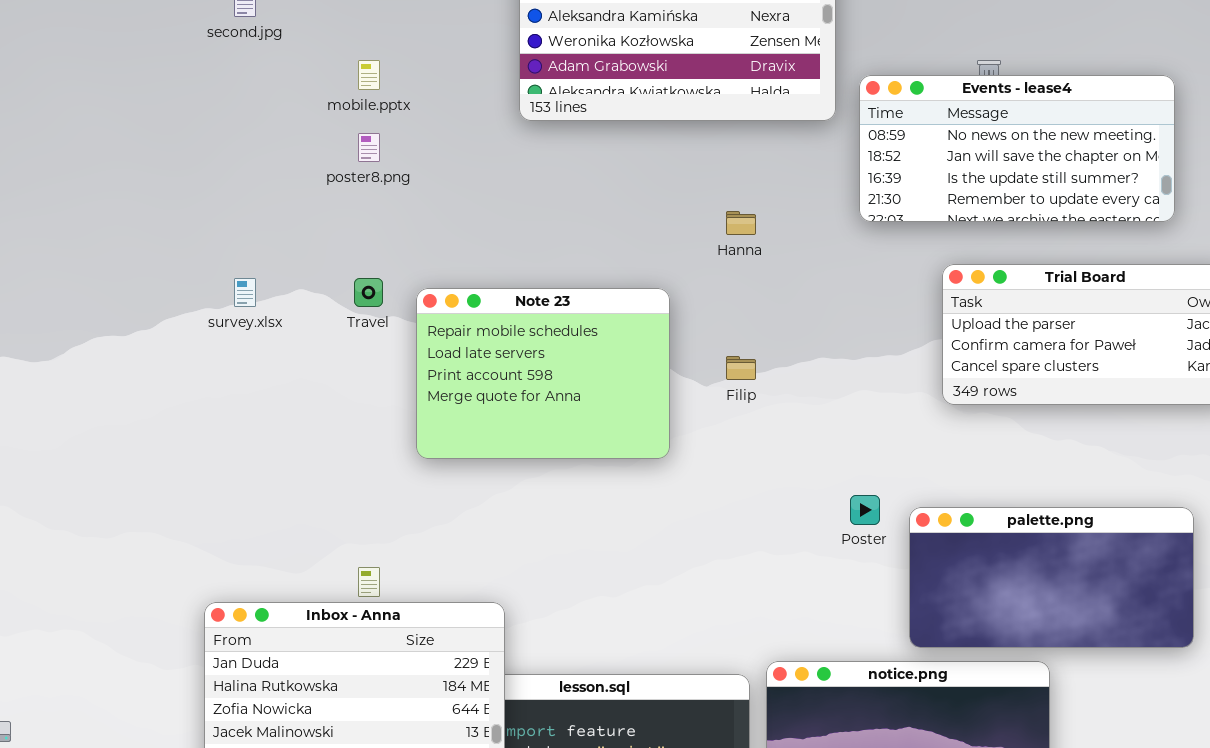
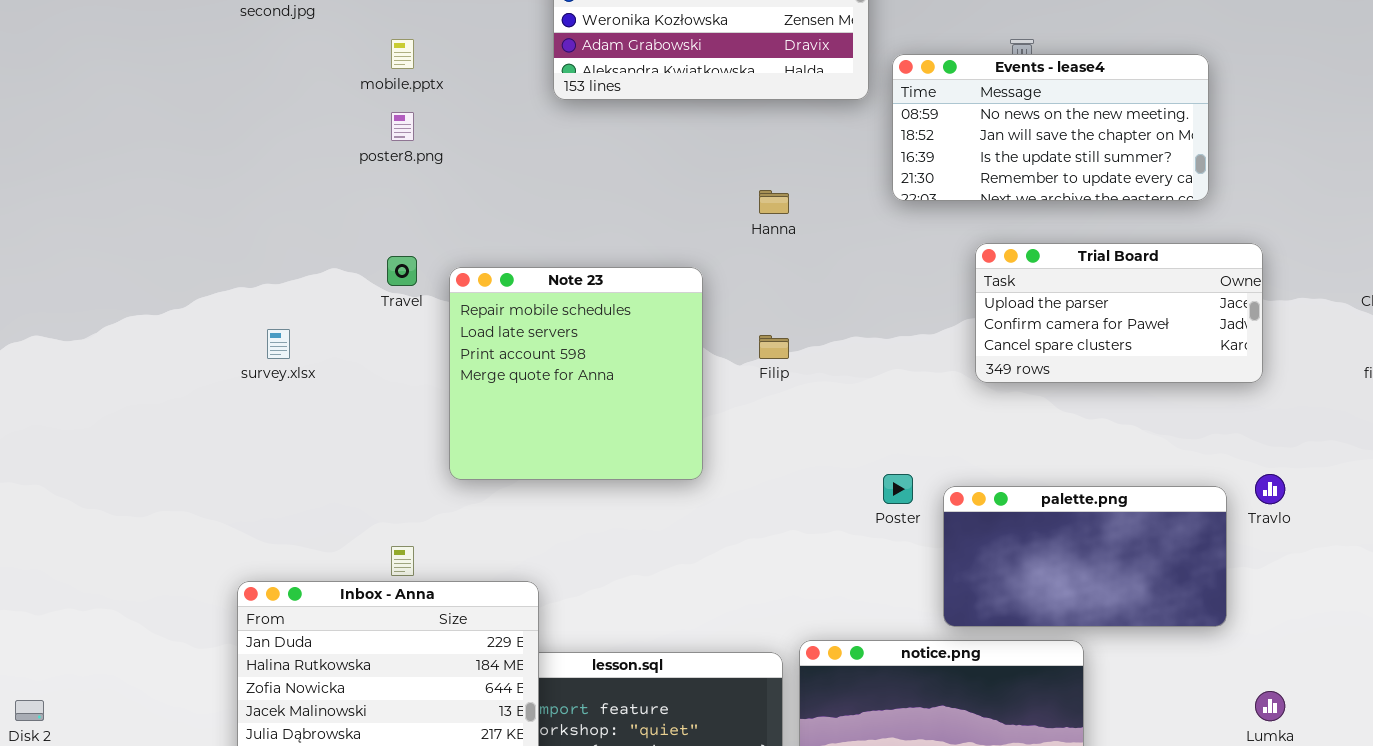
survey.xlsx: [234,278,256,307] -> [267,329,290,359], moved
Note 23: [416,288,670,459] -> [449,267,703,480], resized

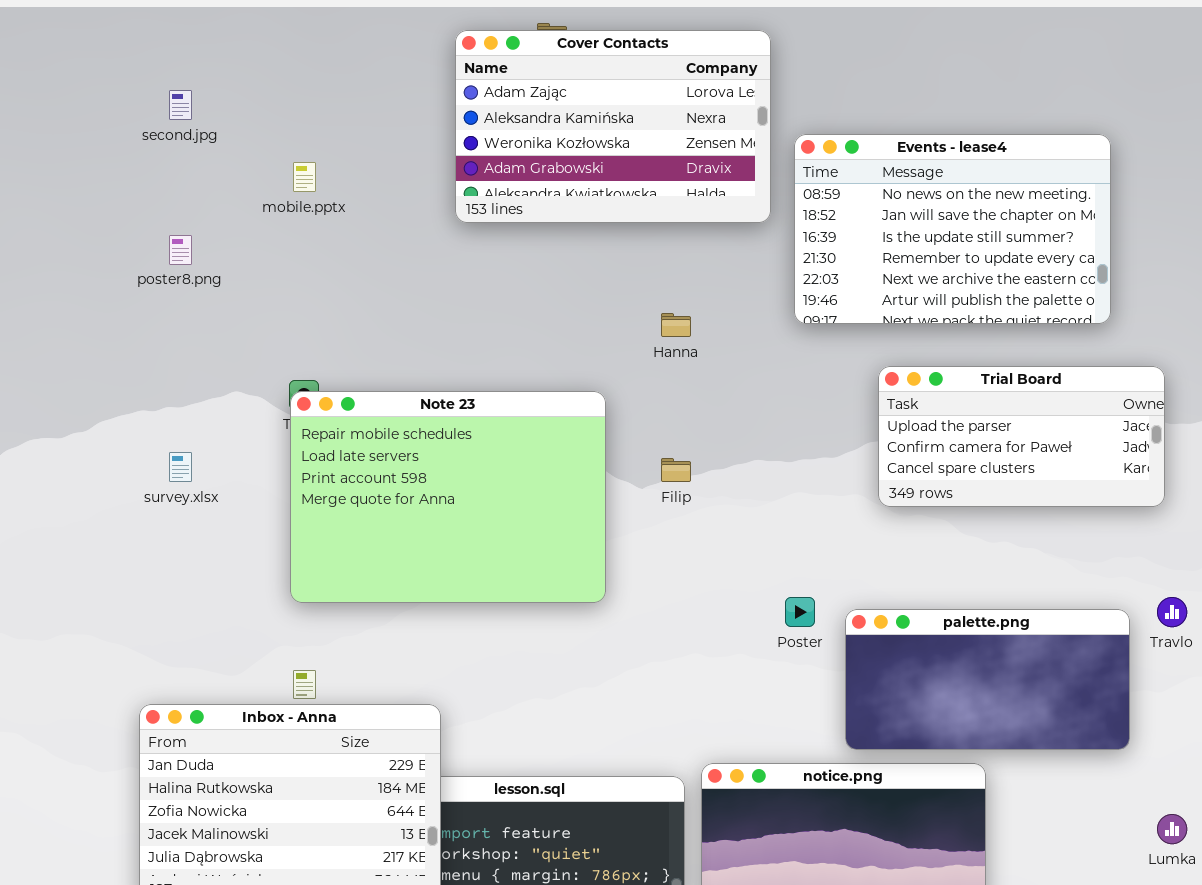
Events - lease4: [892,54,1209,201] -> [794,134,1111,324], resized
poster8.png: [391,112,414,141] -> [169,235,192,265], moved
Note 23: [449,267,703,480] -> [290,391,606,603], resized

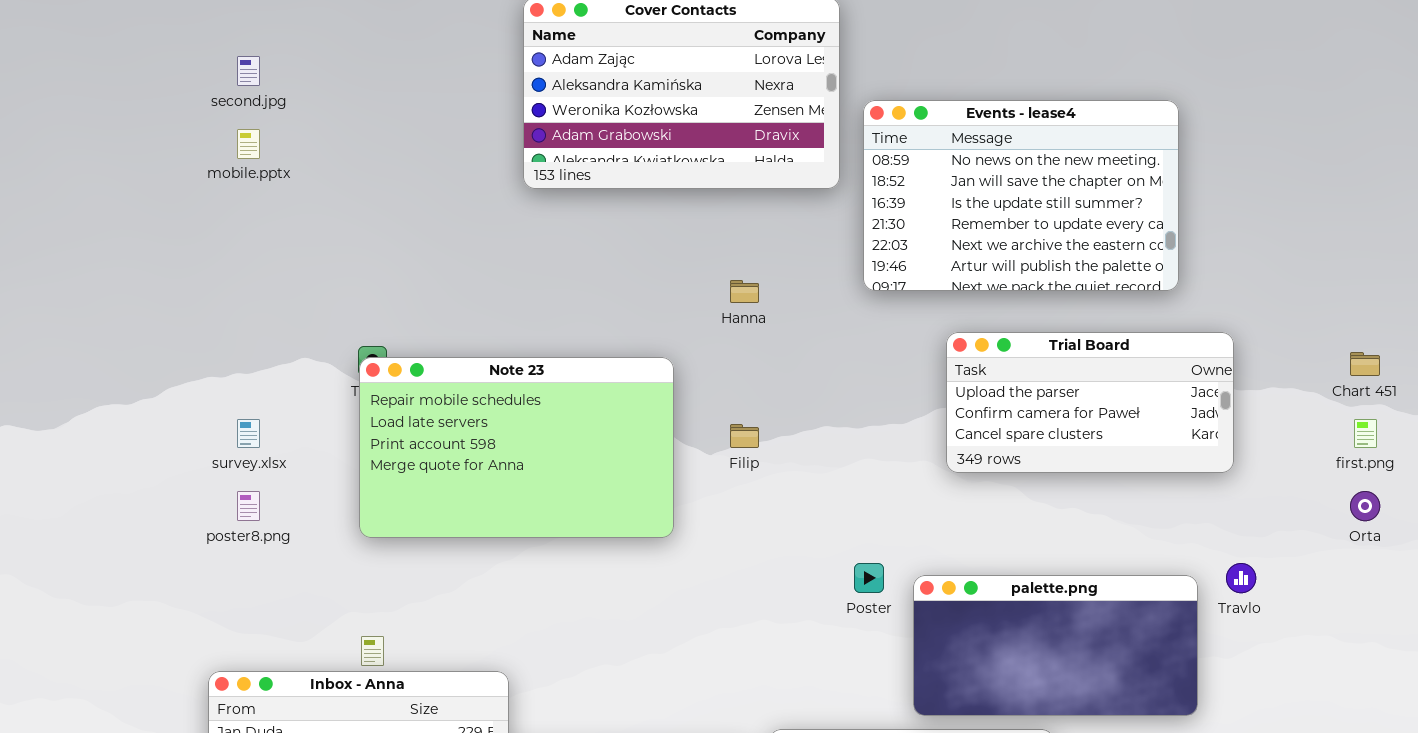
mobile.pptx: [293,162,316,192] -> [237,129,260,159], moved
poster8.png: [169,235,192,265] -> [237,491,260,521], moved
Note 23: [290,391,606,603] -> [359,357,674,538], resized

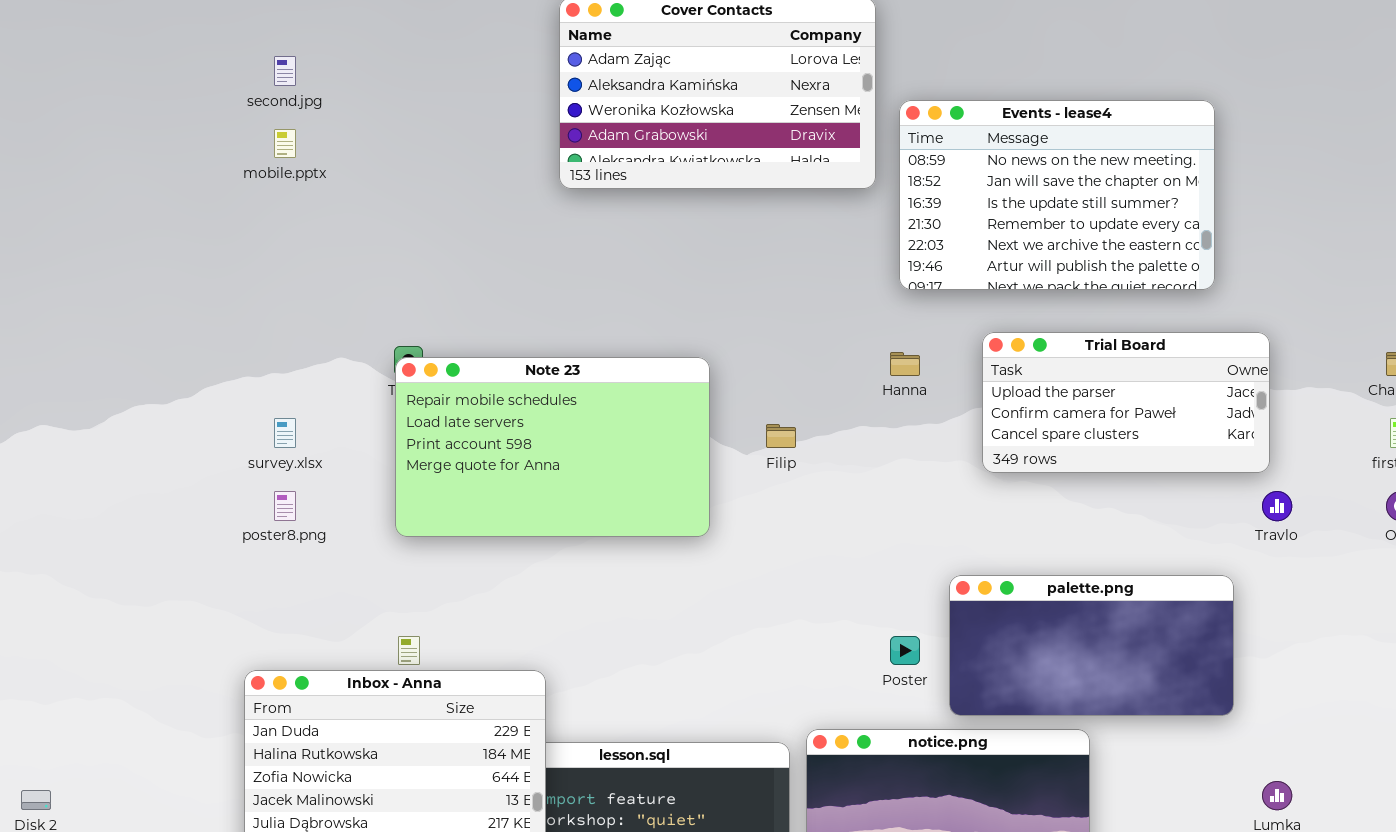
Hanna: [730,280,759,303] -> [890,352,920,376], moved
Poster: [854,563,884,593] -> [890,636,920,665], moved
Travlo: [1226,563,1256,593] -> [1262,491,1292,521], moved

